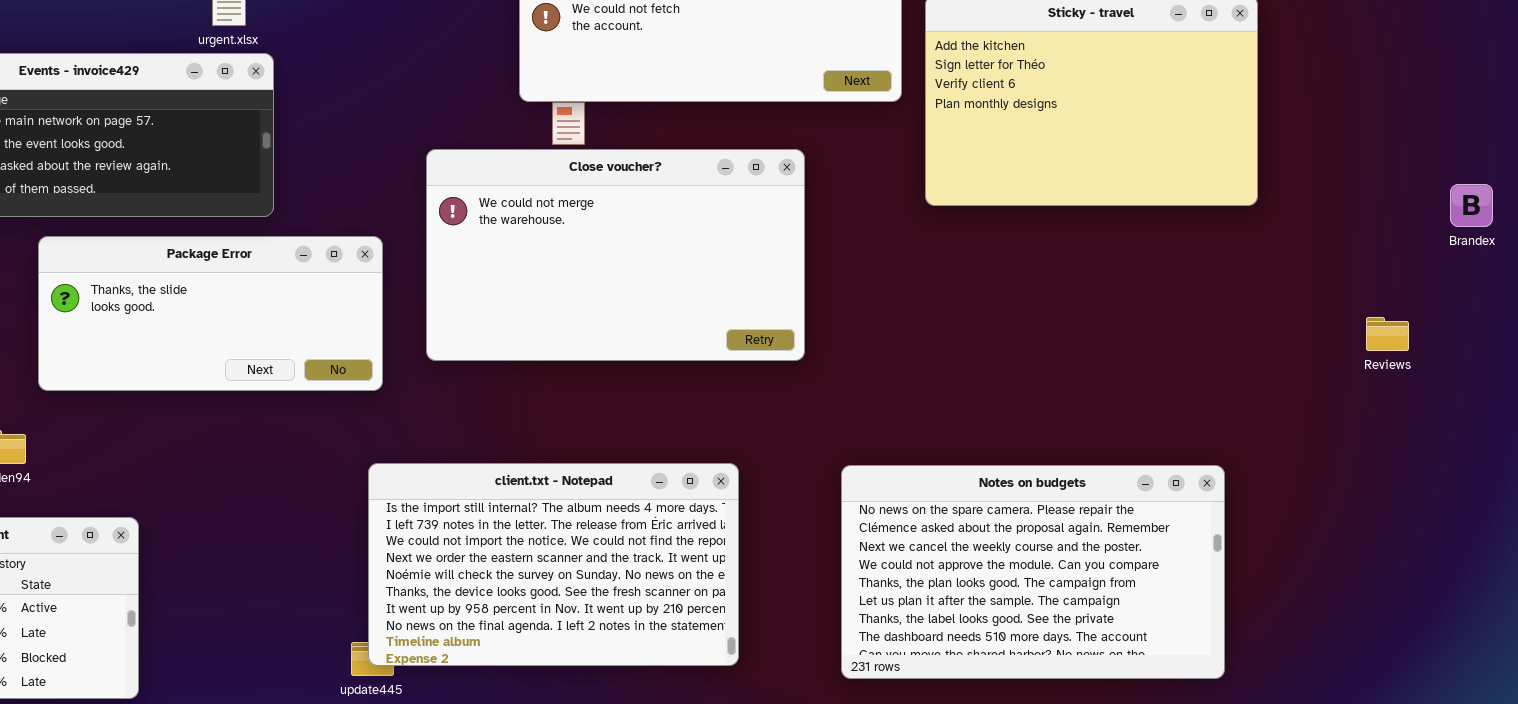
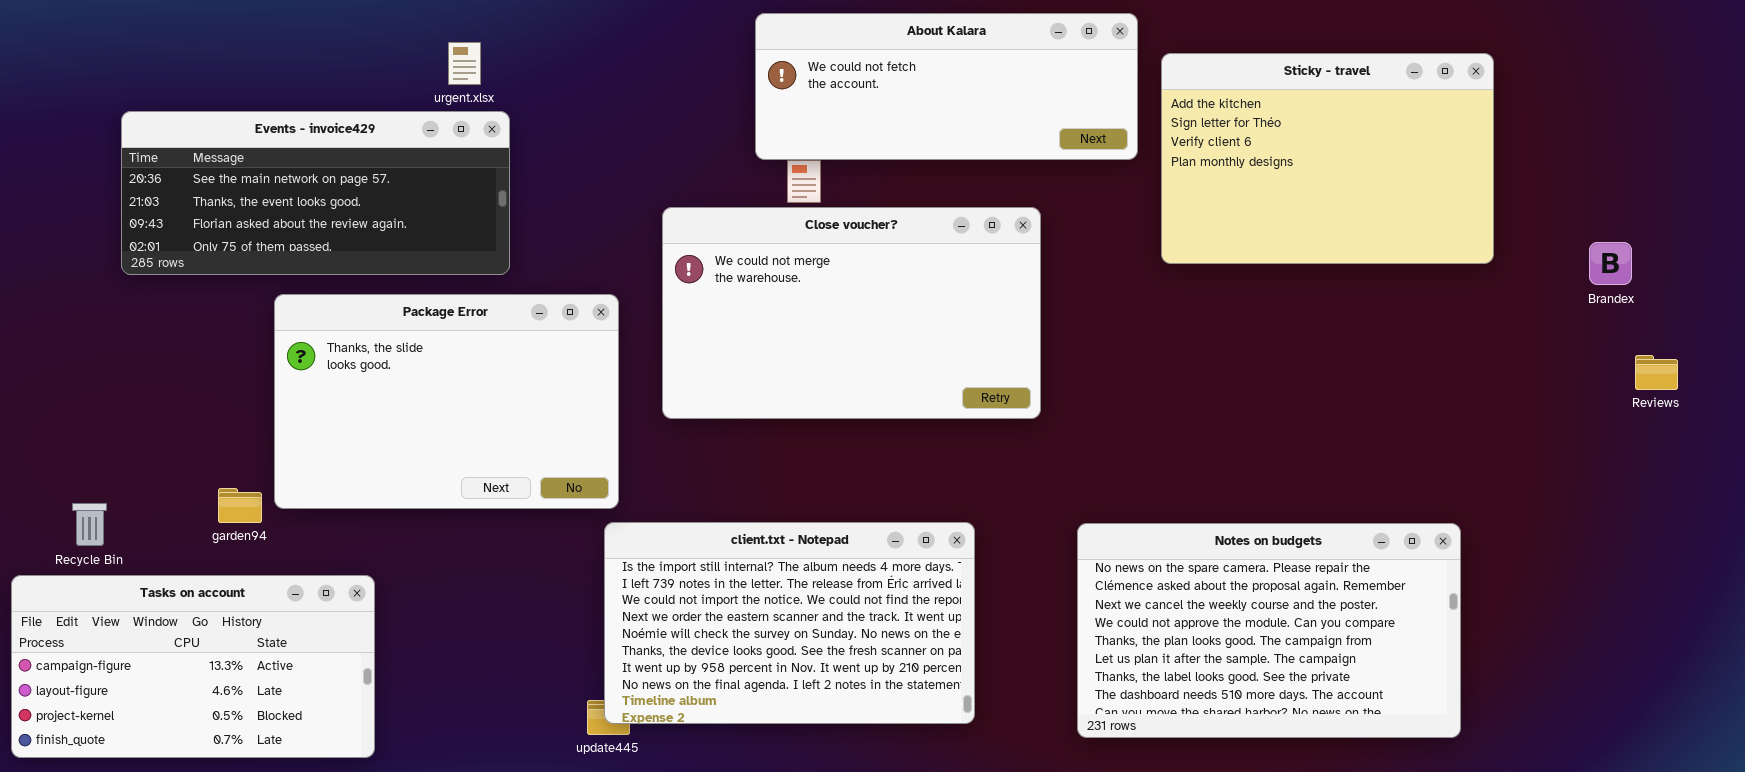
Brandex: [1450,184,1493,227] -> [1589,242,1632,285], moved
Package Error: [38,236,383,391] -> [274,294,619,509], resized
Reviews: [1366,317,1409,351] -> [1635,355,1678,390], moved

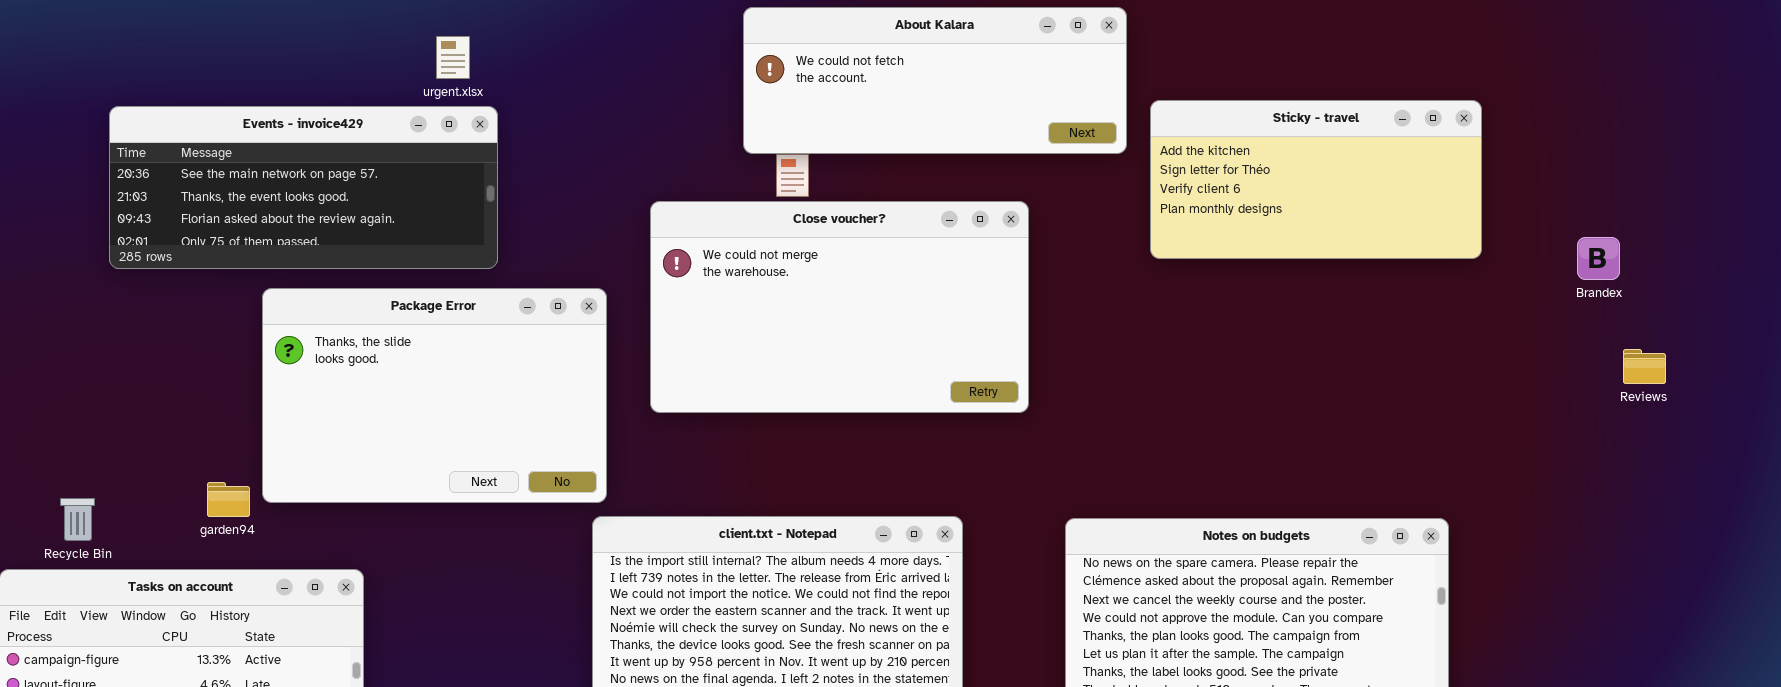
Sticky - travel: [1161,53,1494,264] -> [1150,100,1482,259], resized

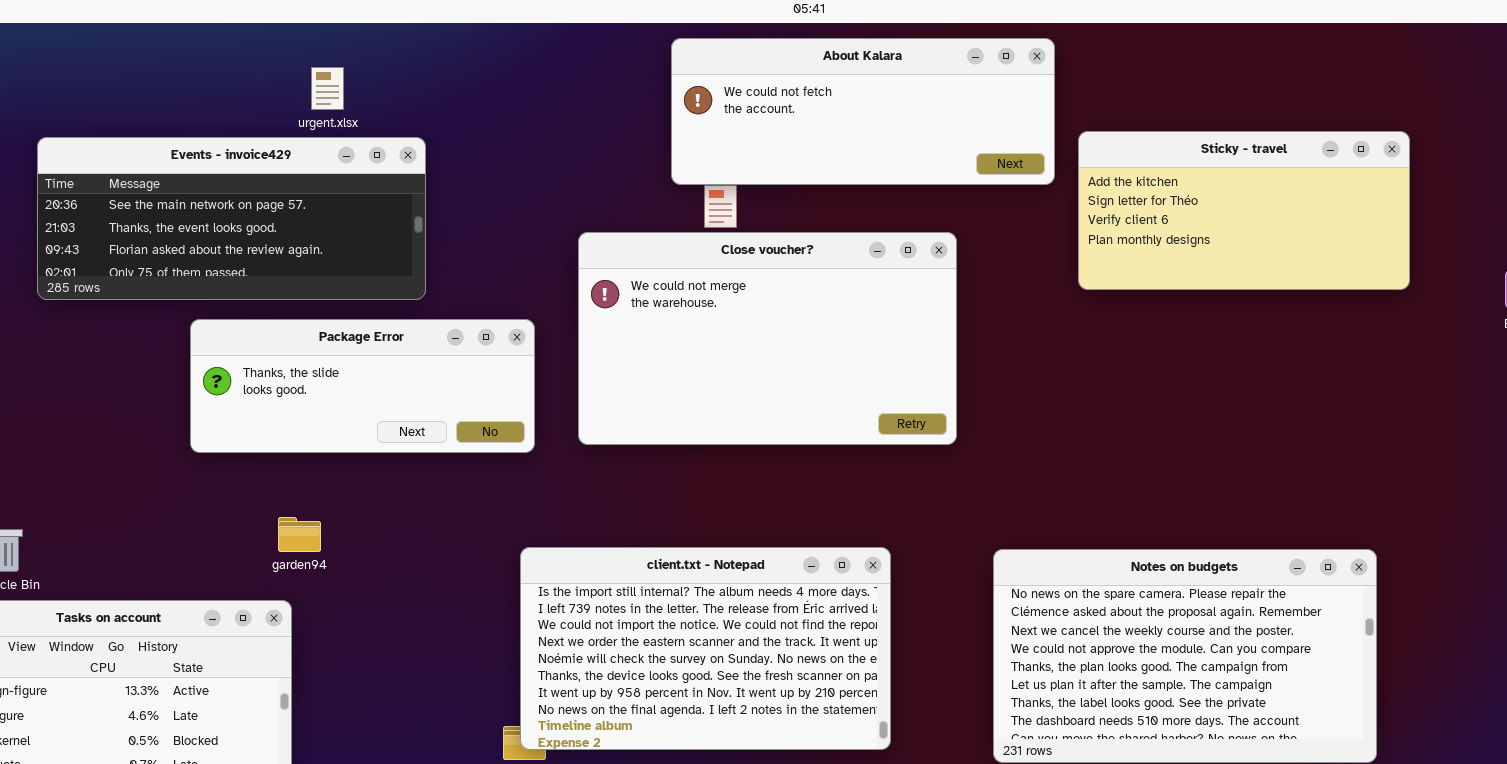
urgent.xlsx: [436,36,470,79] -> [311,67,344,110], moved
Package Error: [262,288,607,503] -> [190,319,535,453], resized
garden94: [207,482,250,517] -> [278,517,321,552], moved

